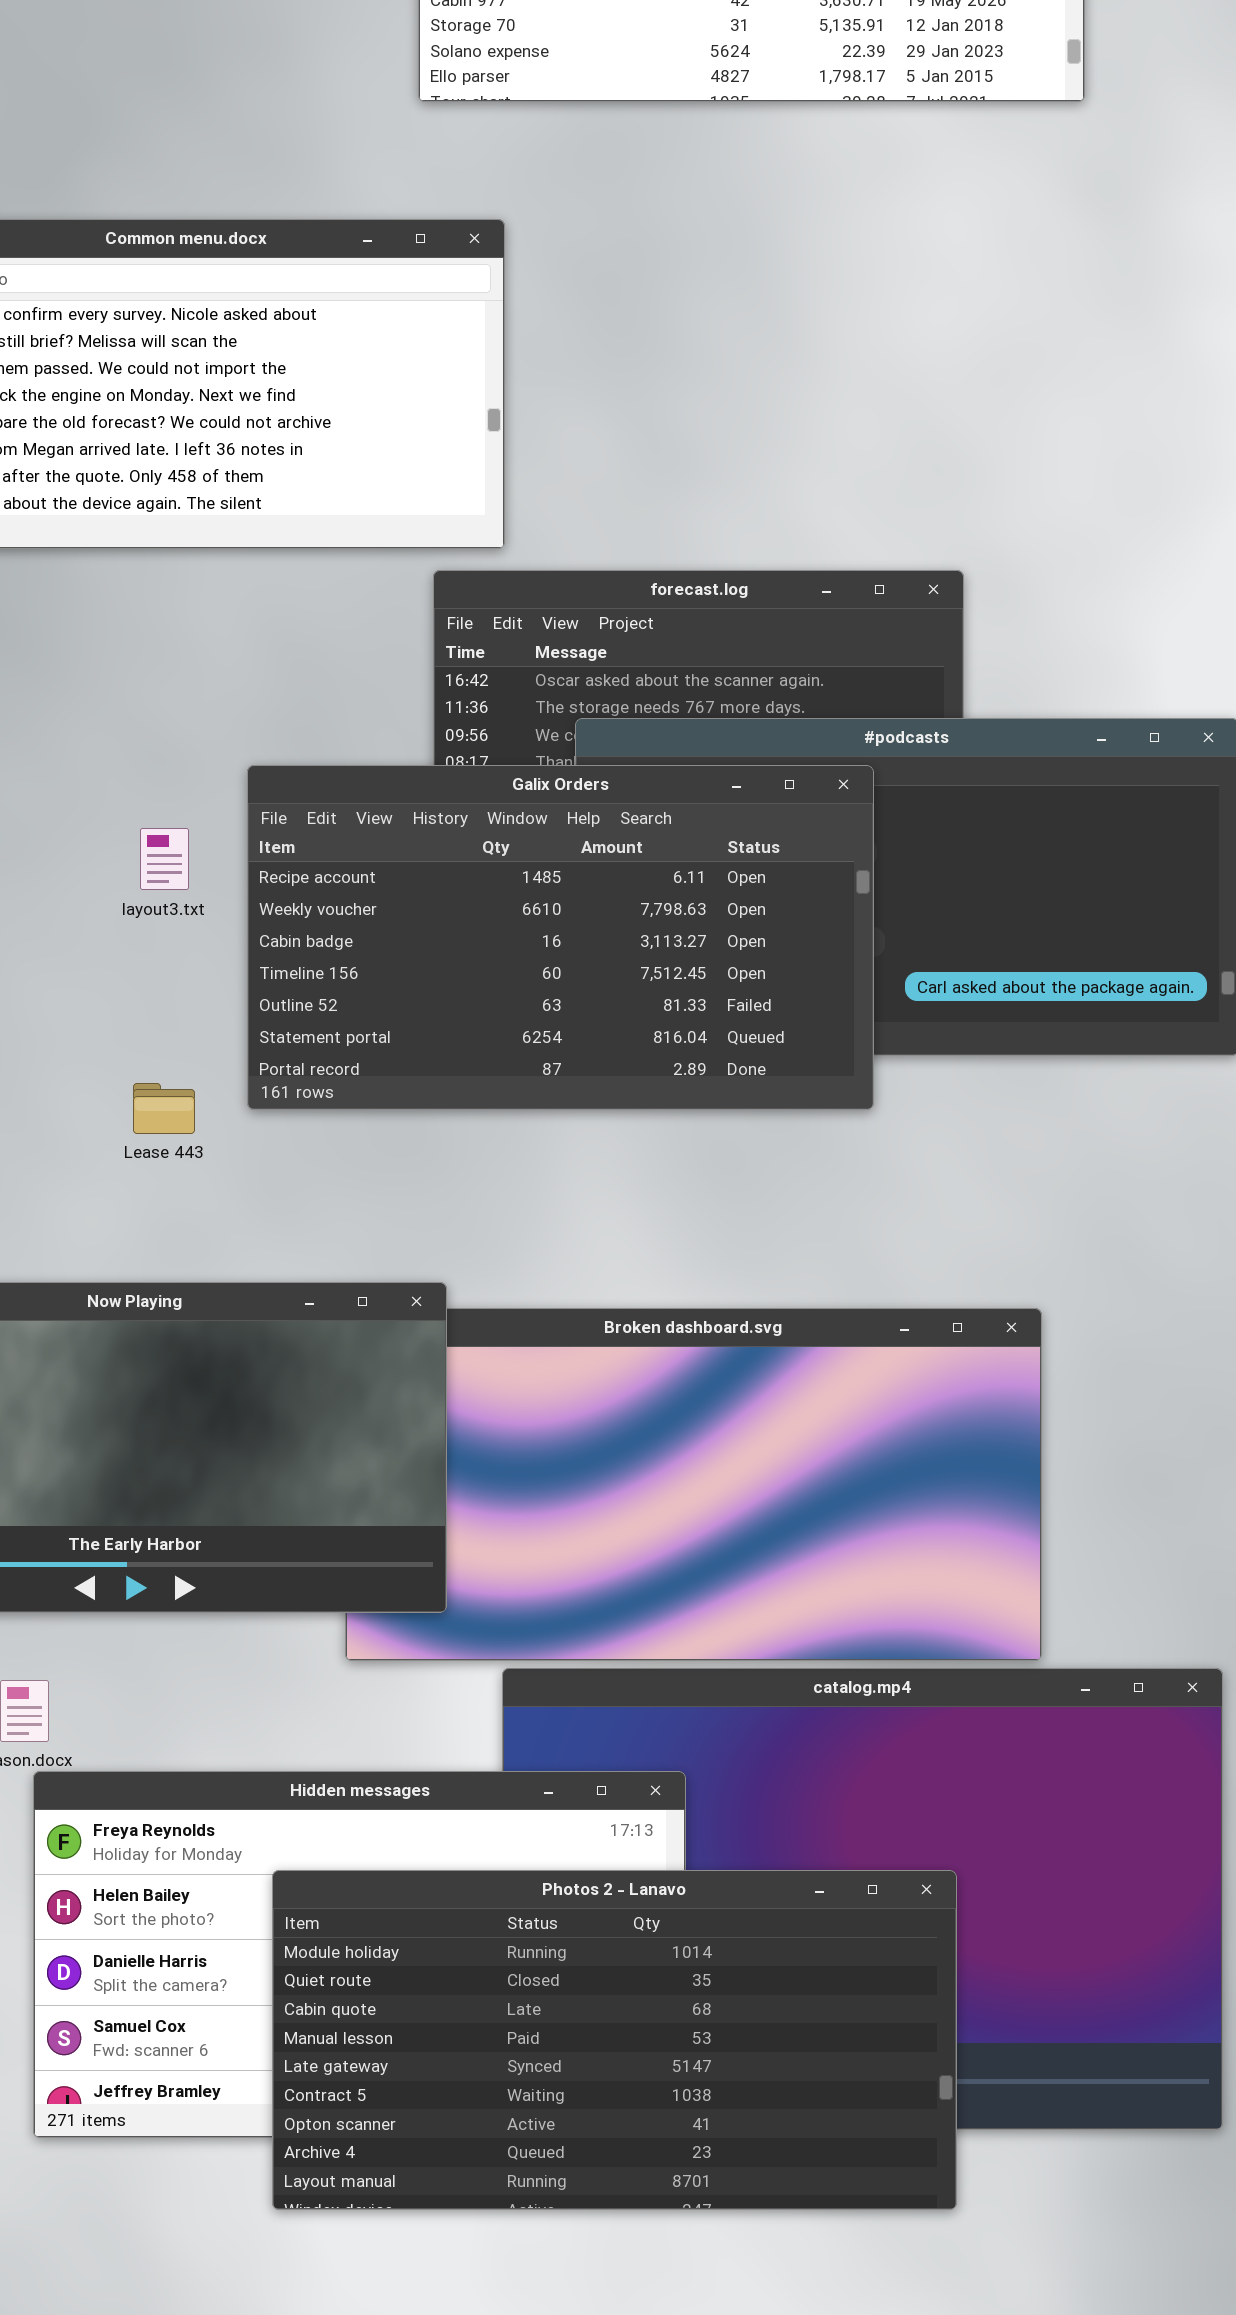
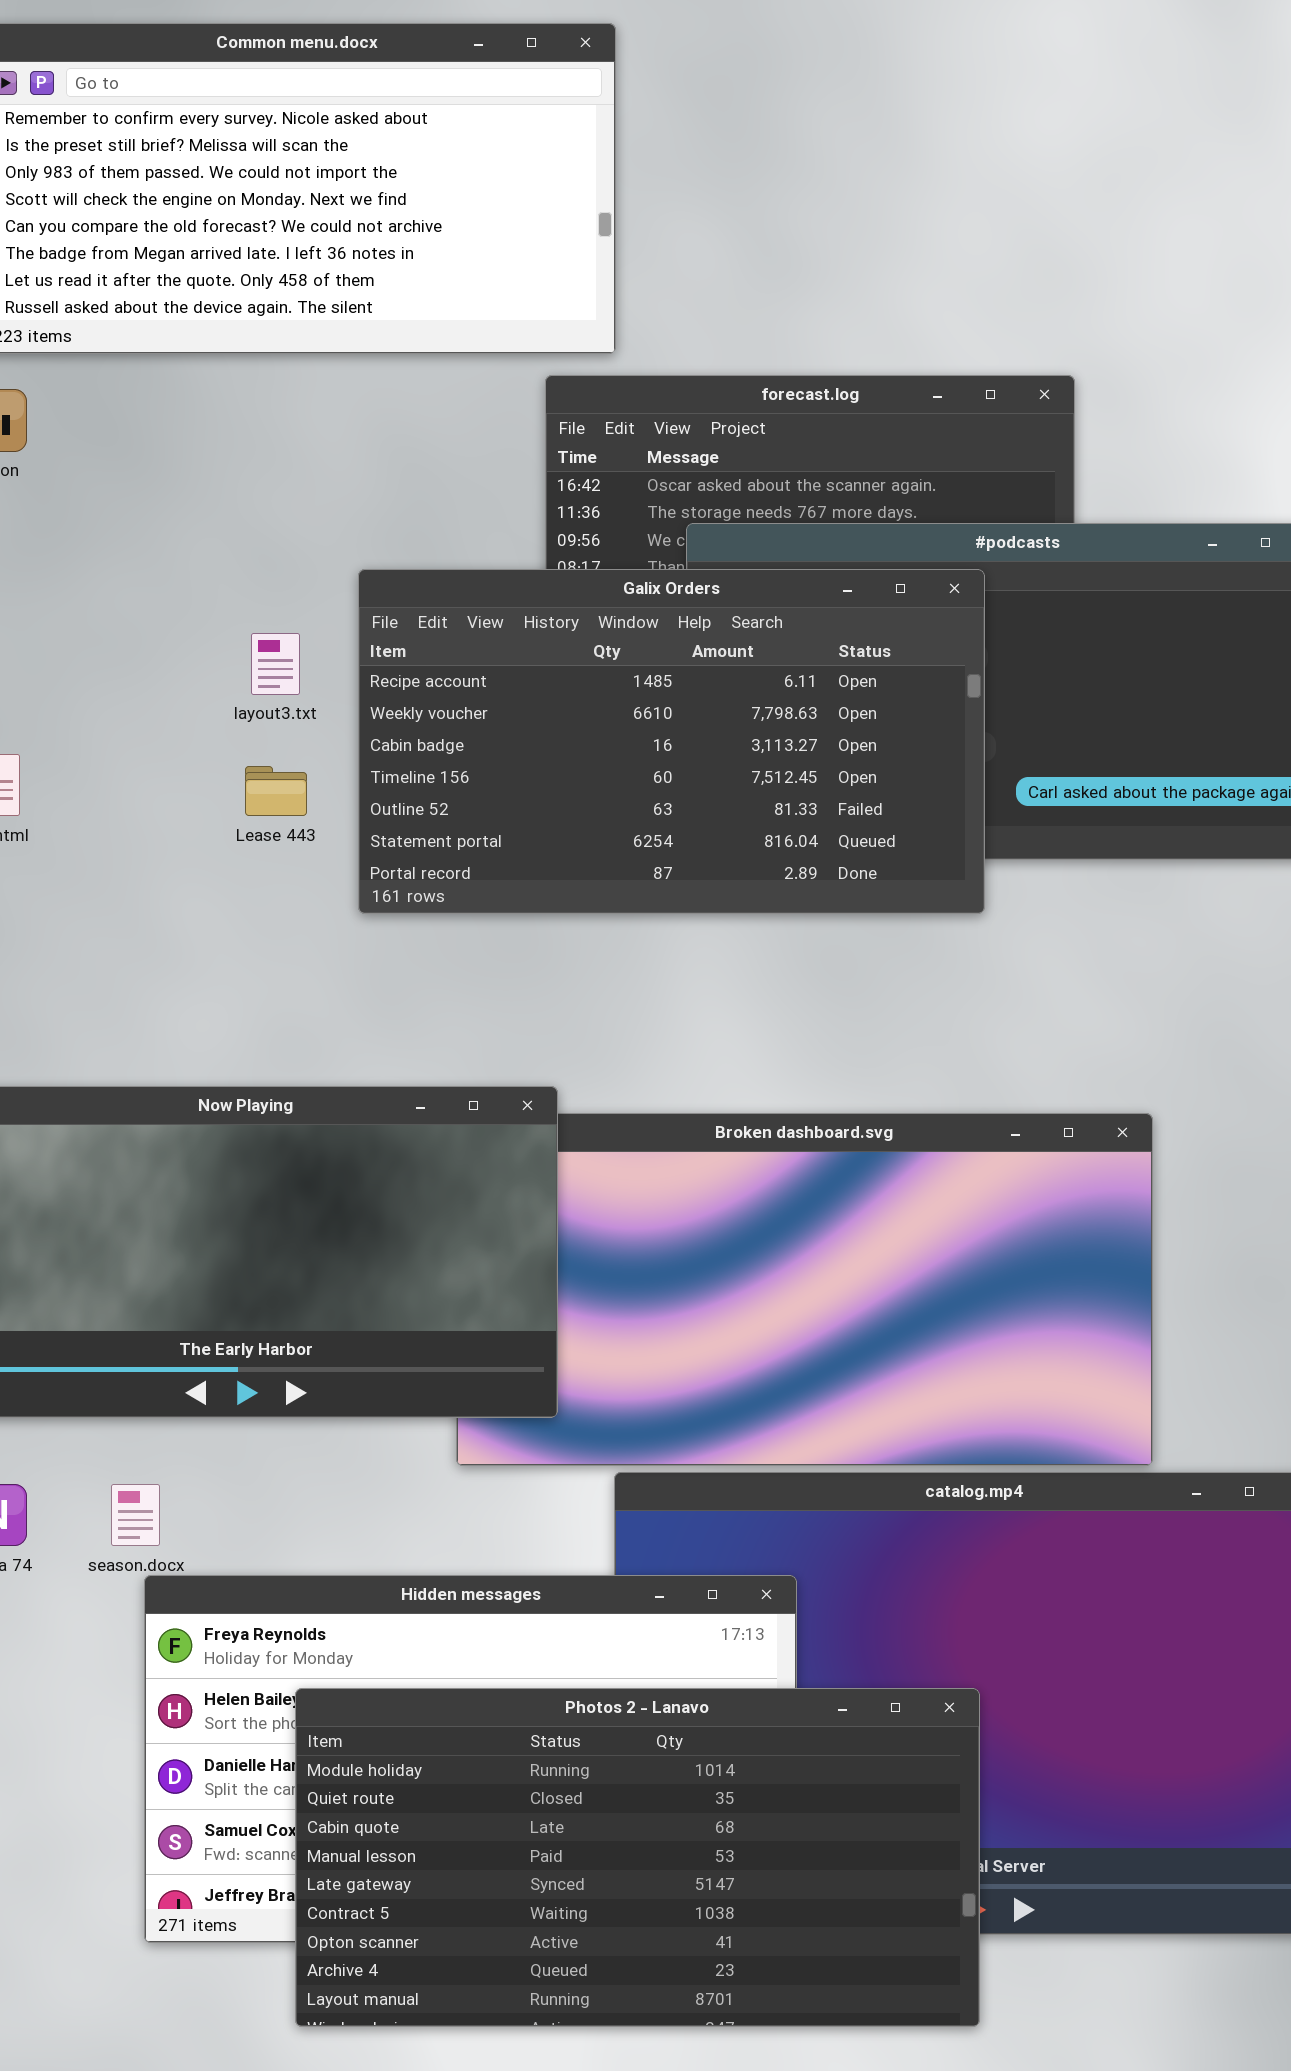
Lease 443: [133,1083,195,1134] -> [245,766,307,816], moved
Photos 2 - Lanavo: [272,1870,957,2210] -> [295,1688,980,2027], moved

